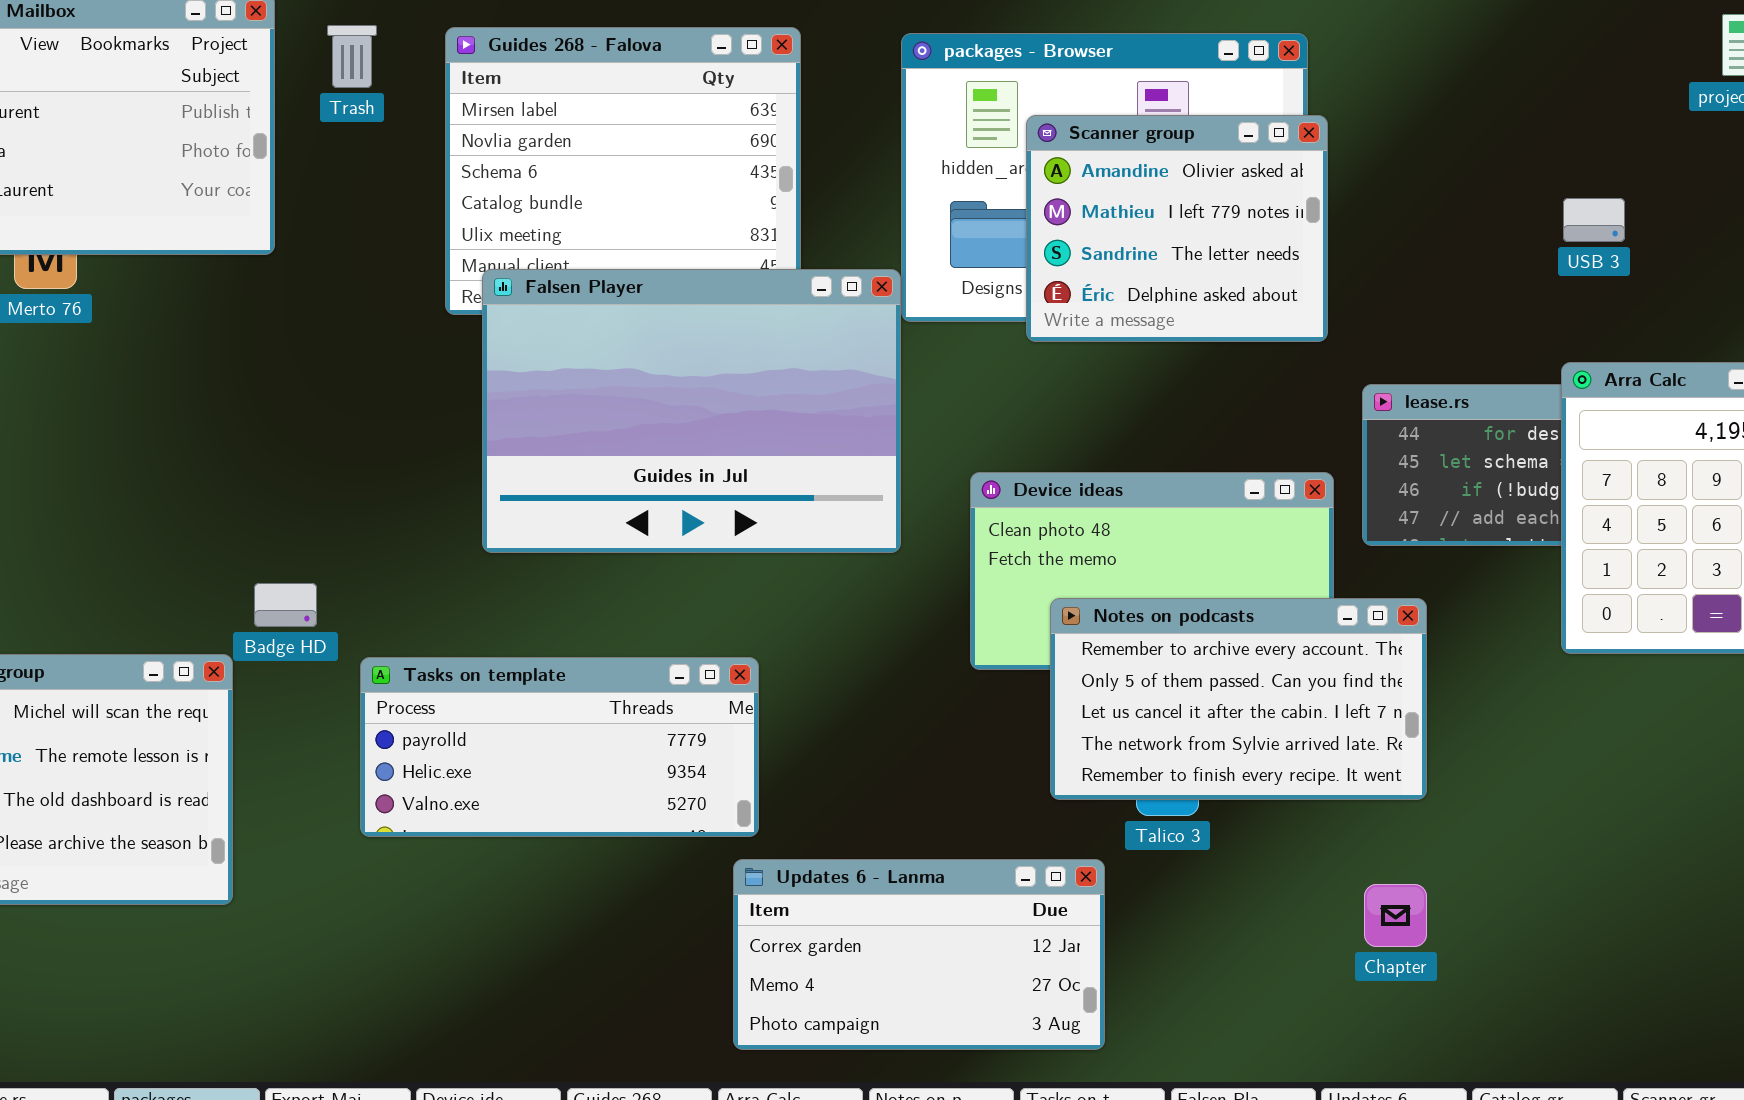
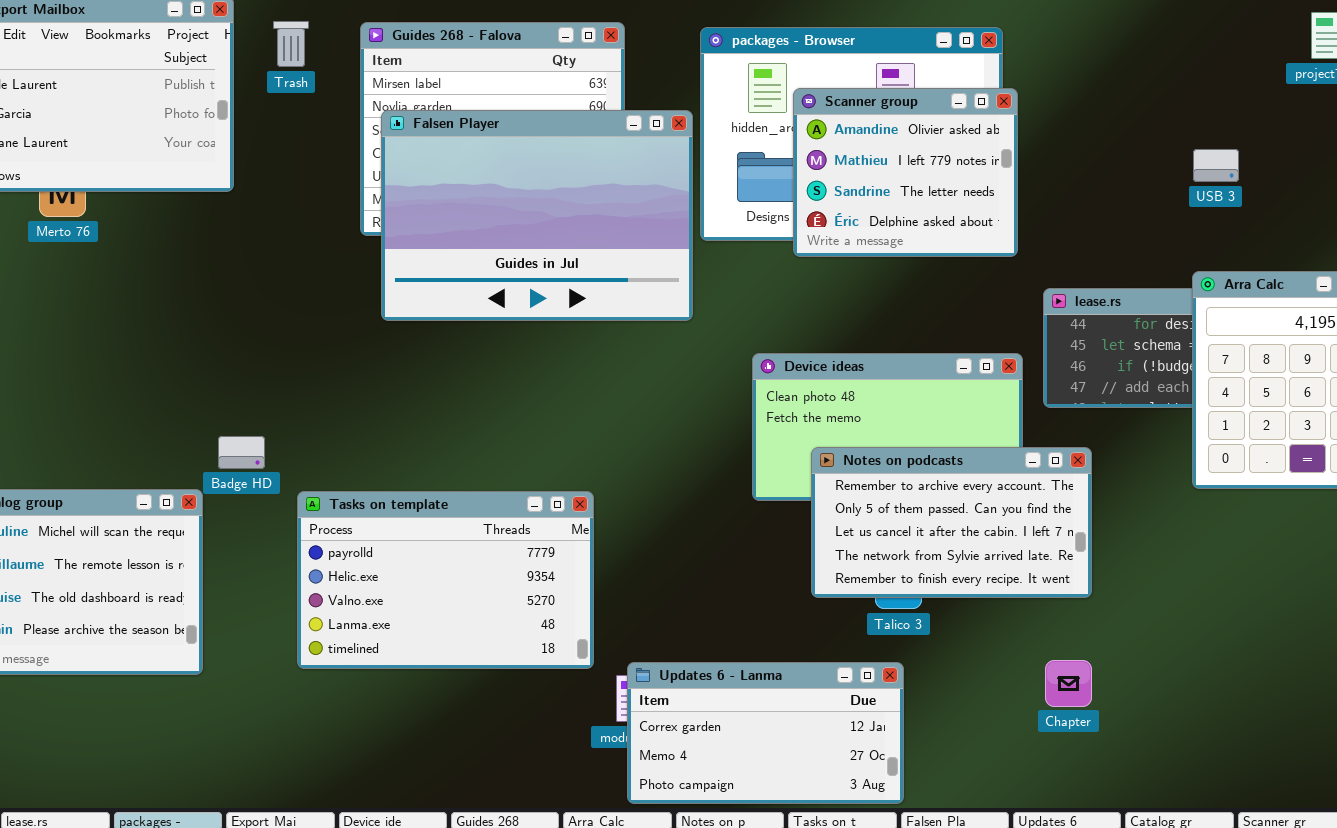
Falsen Player: [482,269,901,553] -> [381,110,693,321], moved
Tasks on template: [360,657,759,837] -> [297,491,594,669], resized
Updates 6 - Lanma: [733,859,1105,1050] -> [627,662,904,804], moved

